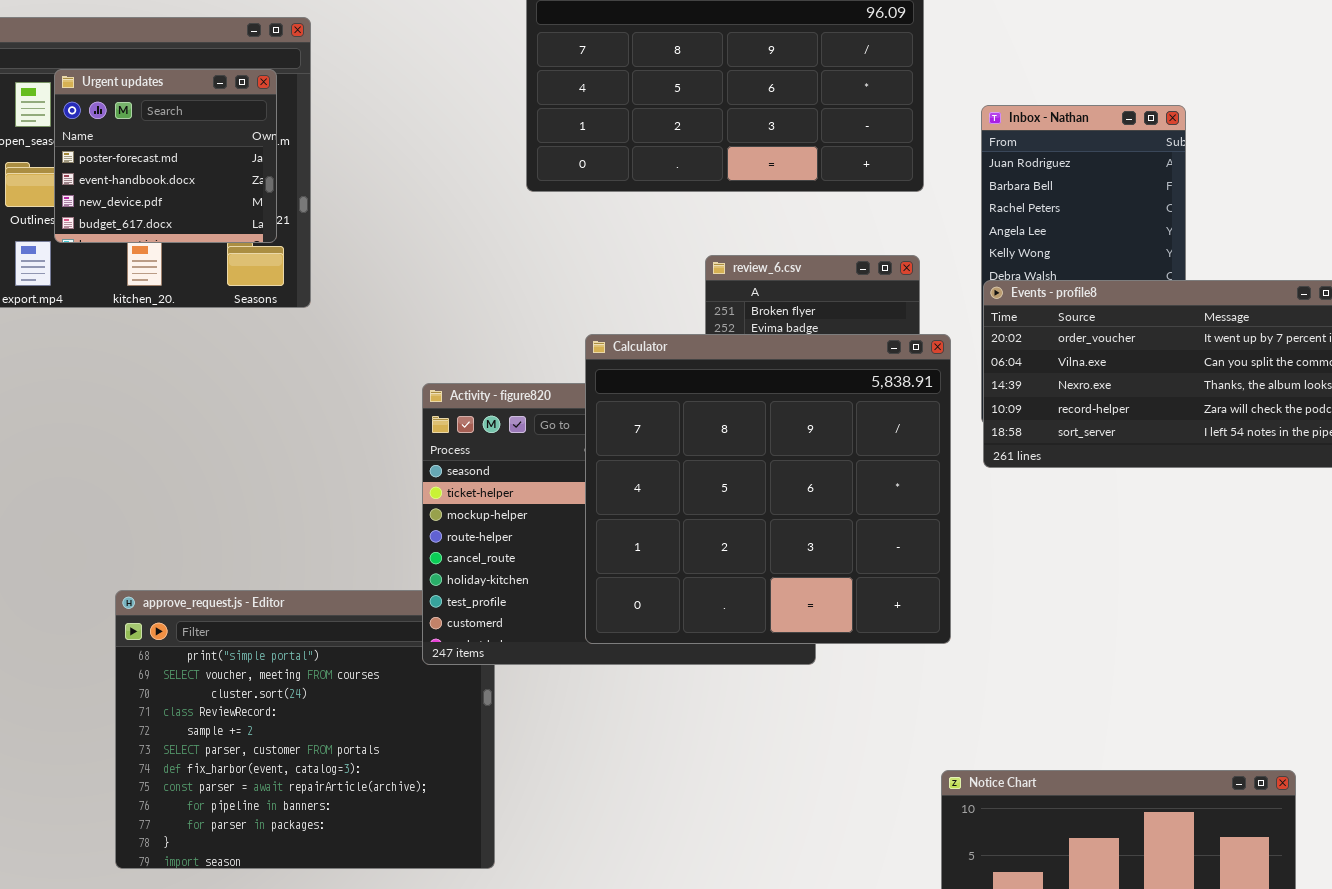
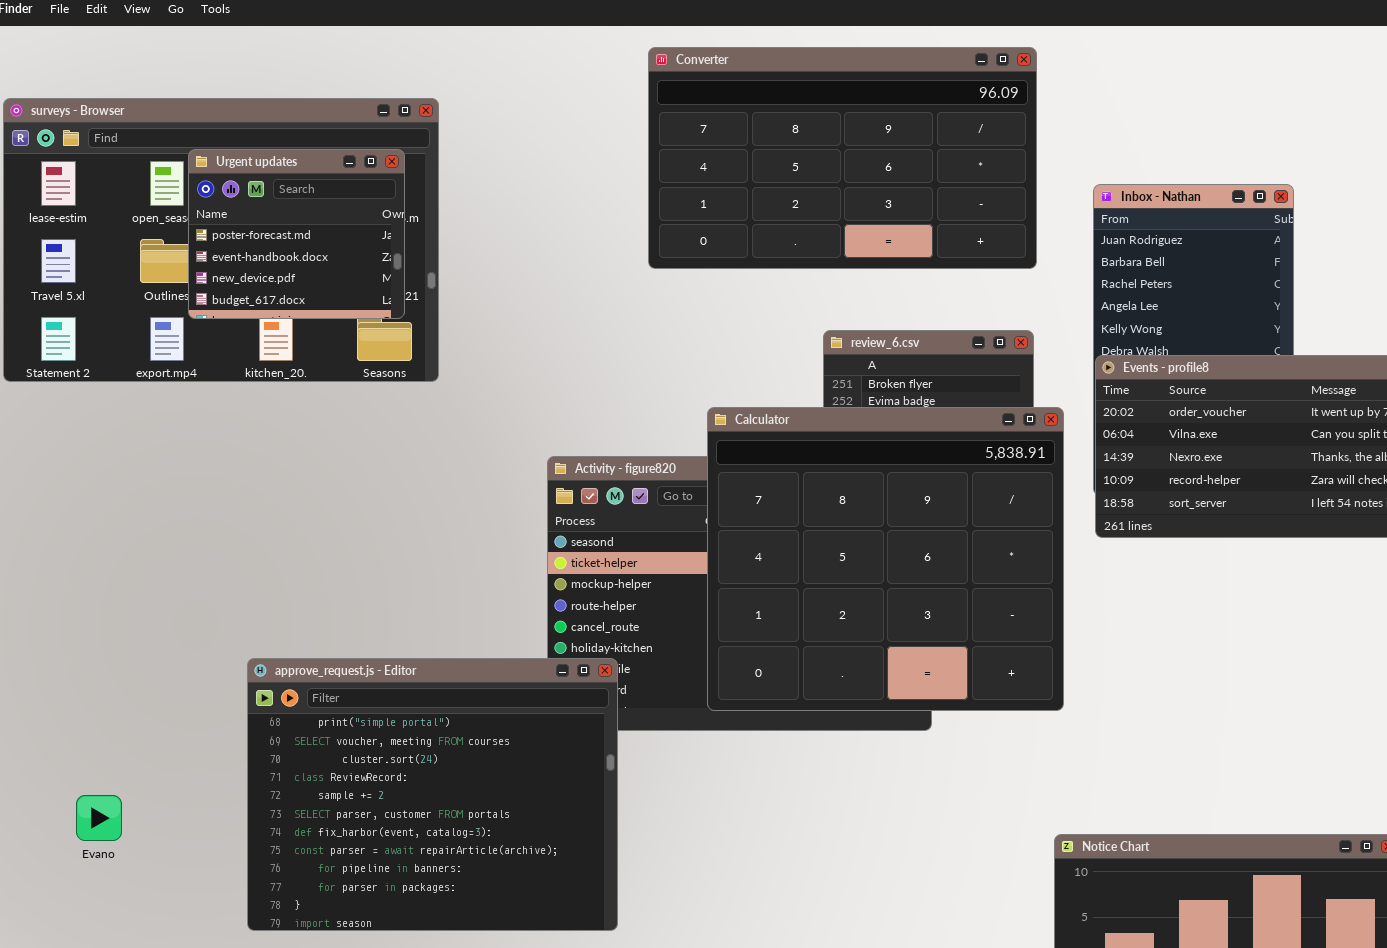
approve_request.js - Editor: [115,590,495,869] -> [247,658,618,931], raised

